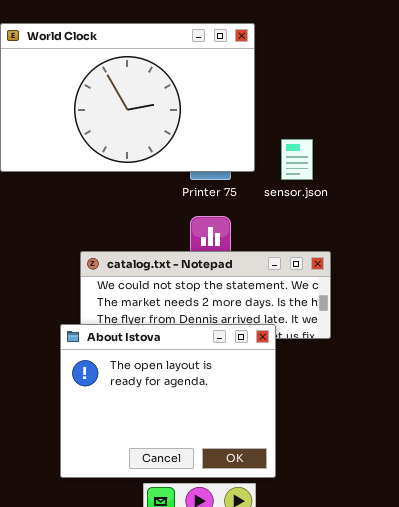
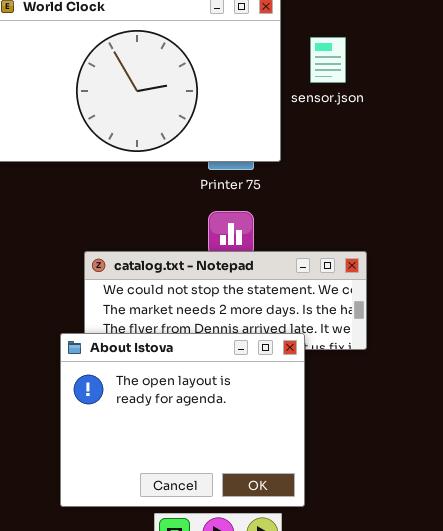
sensor.json: [281,139,313,180] -> [310,37,346,83], moved

